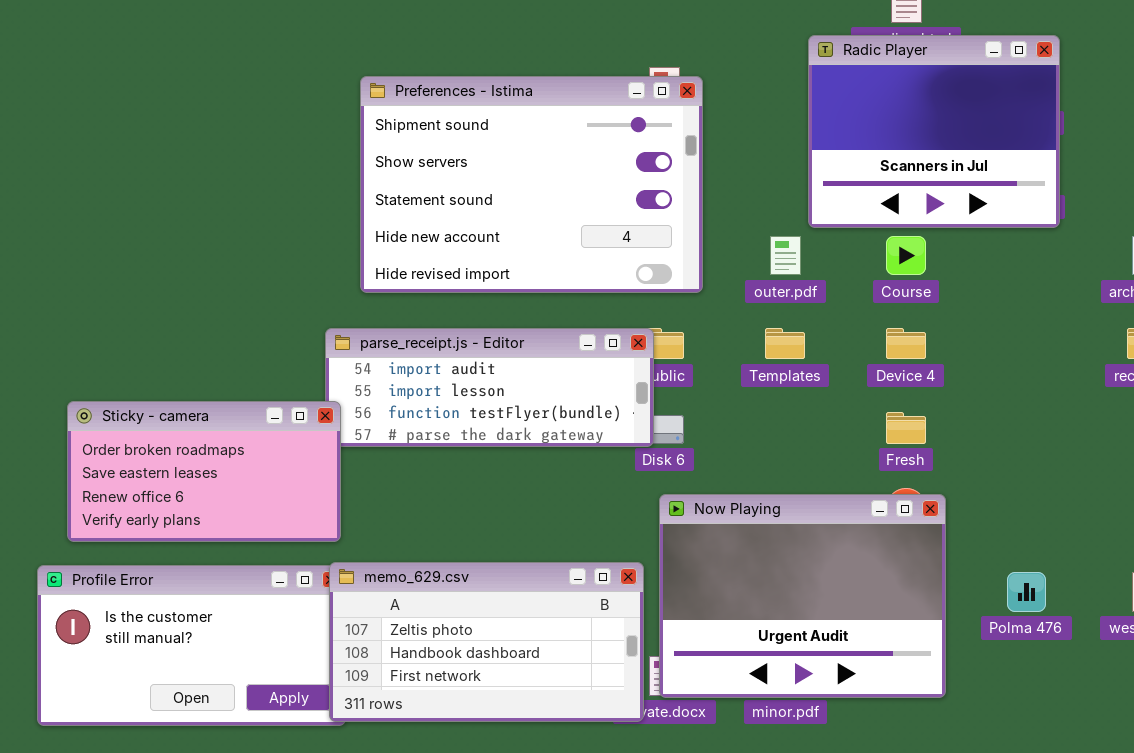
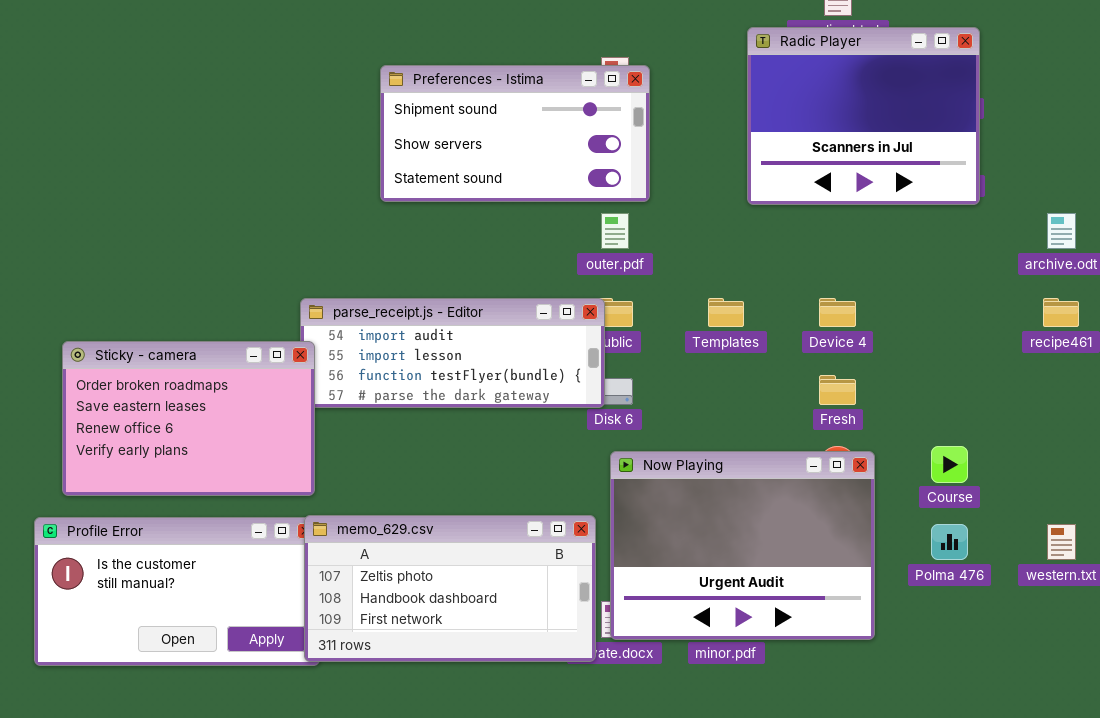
Preferences - Istima: [360,76,703,293] -> [380,65,650,202], resized
outer.pdf: [770,236,801,275] -> [601,213,629,249], moved
Course: [886,236,926,275] -> [931,446,968,483], moved
Sticky - camera: [67,401,341,542] -> [62,341,315,496], resized

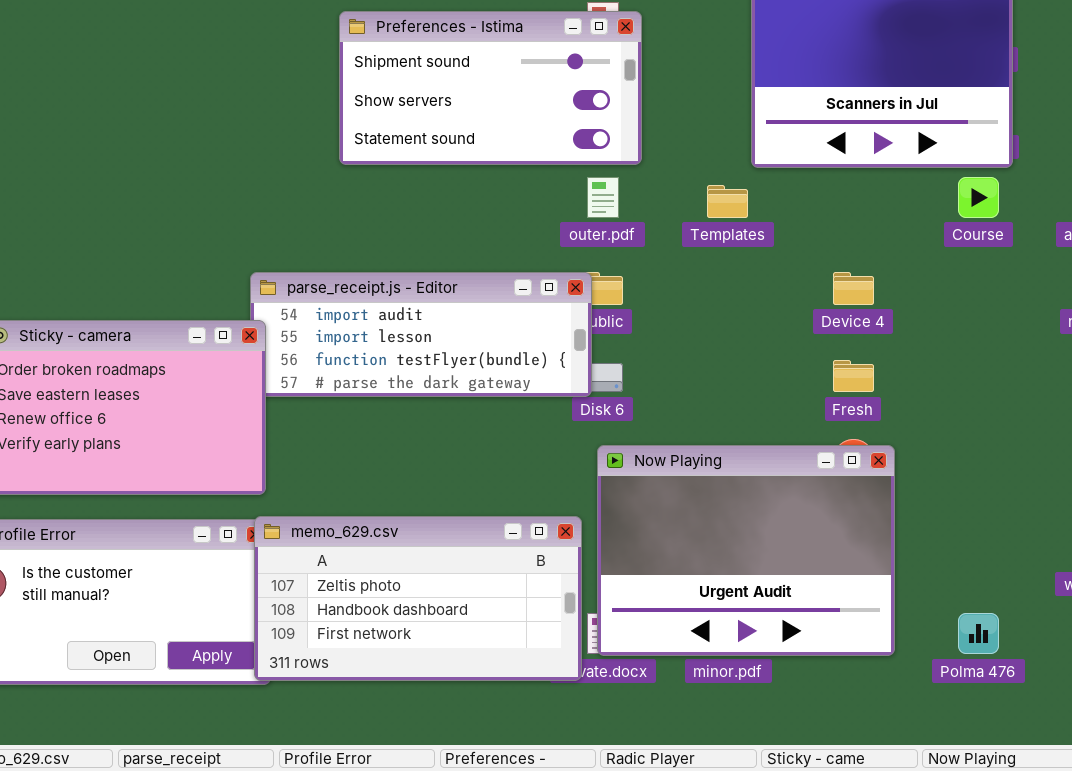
Templates: [708,298,744,327] -> [707,185,748,218], moved
Course: [931,446,968,483] -> [958,177,999,218], moved
Polma 476: [931,524,968,560] -> [958,613,999,654], moved

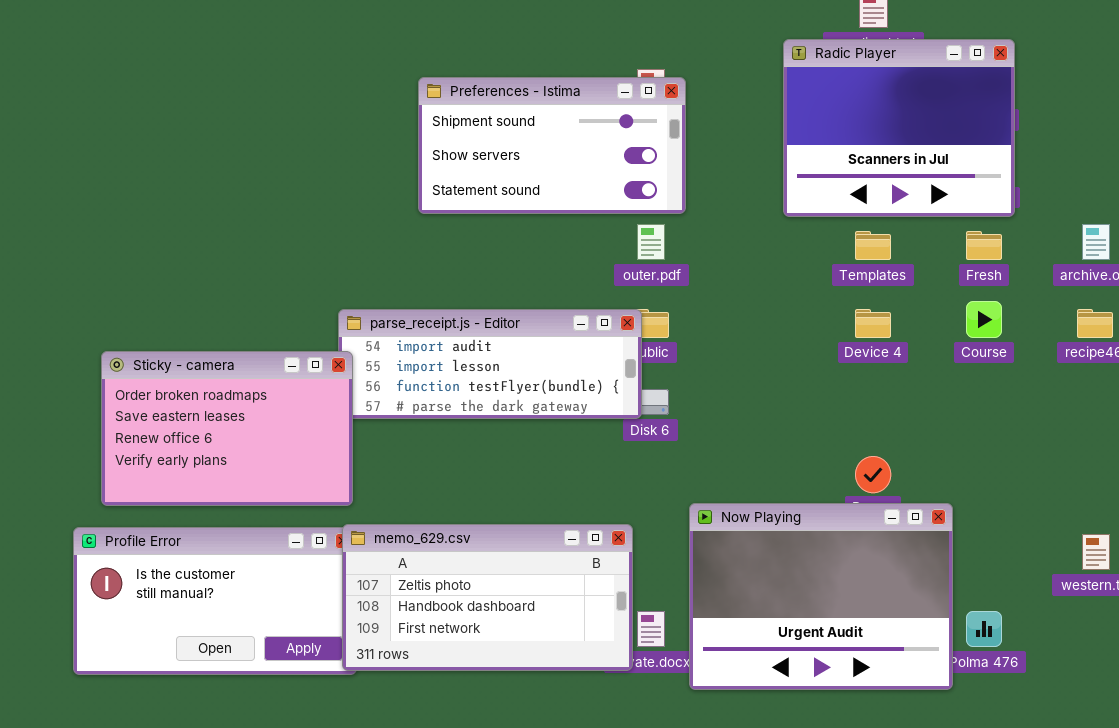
Course: [958,177,999,218] -> [966,301,1002,338], moved
Templates: [707,185,748,218] -> [855,231,891,260], moved
Fresh: [833,360,874,392] -> [966,231,1002,260], moved
Now Playing: [597,445,895,656] -> [689,503,953,690], moved

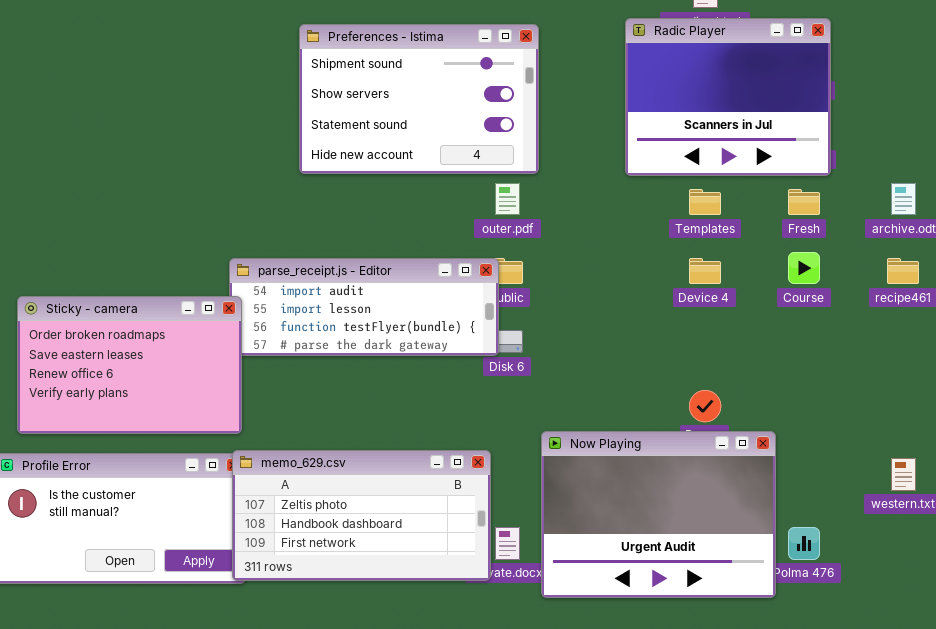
Preferences - Istima: [418,77,686,214] -> [299,24,539,174], resized

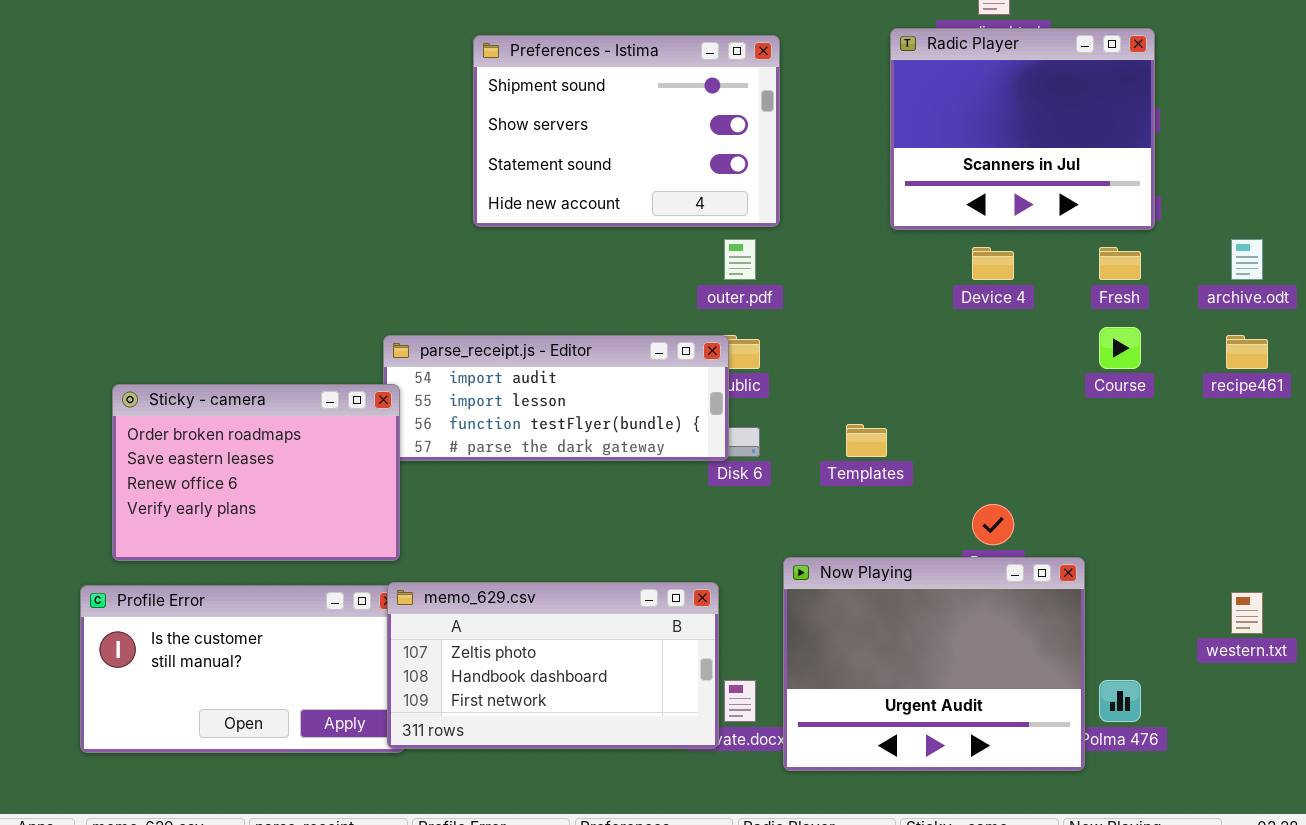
Templates: [689,189,721,215] -> [846,424,887,457], moved
Device 4: [689,258,721,284] -> [972,247,1014,280], moved

